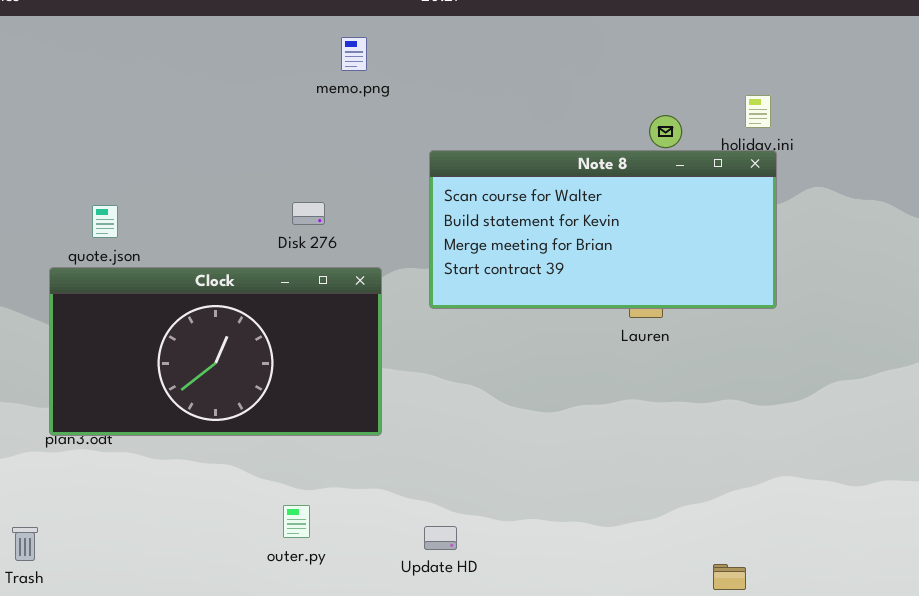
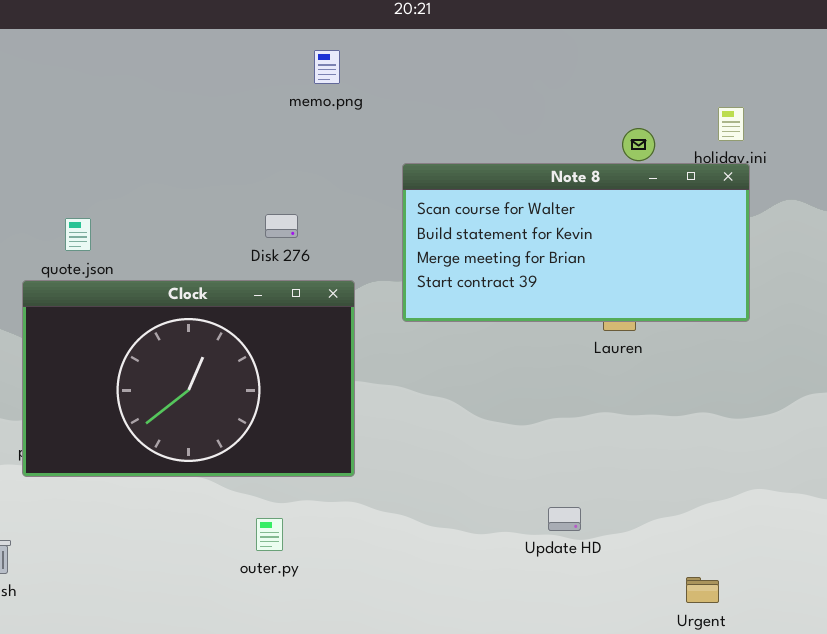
Clock: [49,267,382,436] -> [22,280,355,477], resized
Update HD: [424,526,457,550] -> [548,507,581,531], moved

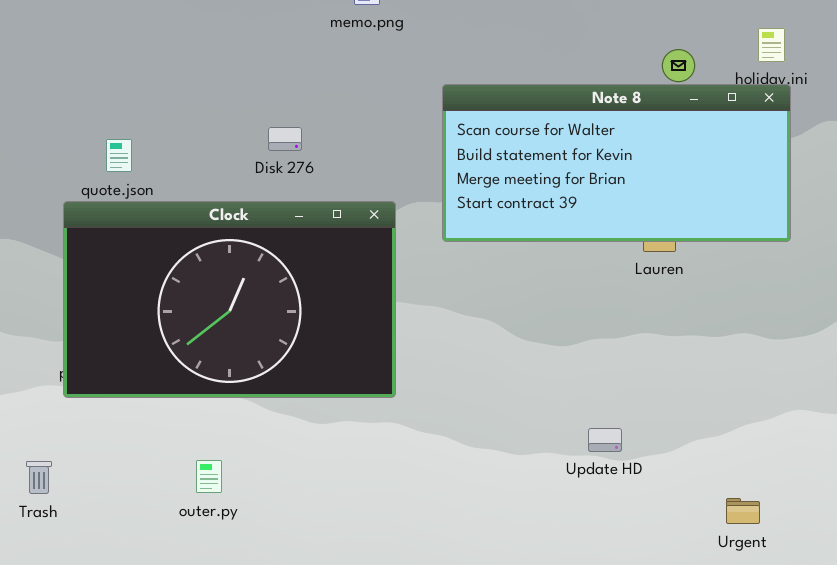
Disk 276: [265,214,298,238] -> [268,127,302,151], moved
outer.py: [256,518,283,551] -> [196,460,222,493], moved

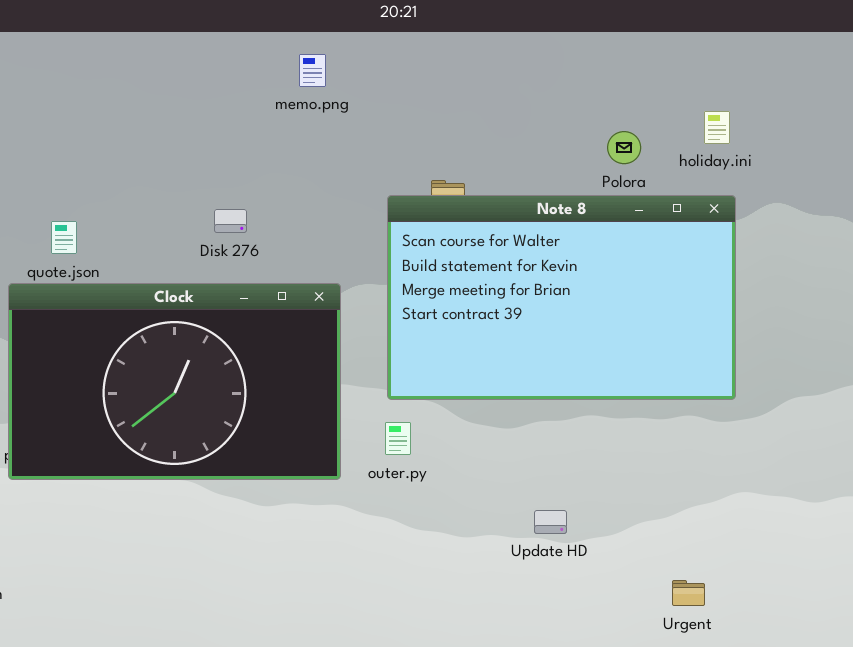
Note 8: [442,84,791,242] -> [387,195,736,400], moved, resized
outer.py: [196,460,222,493] -> [385,422,411,455], moved

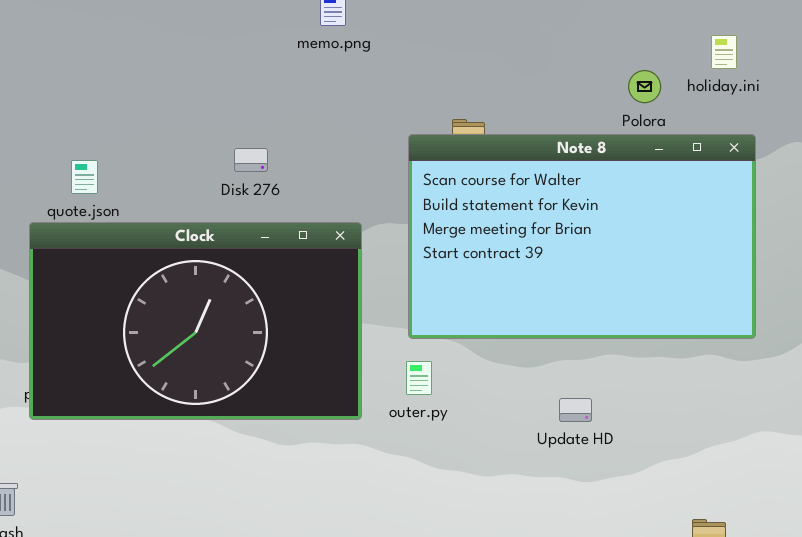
holiday.ini: [704,111,730,144] -> [711,35,737,69], moved
Update HD: [534,510,567,534] -> [559,398,592,422], moved

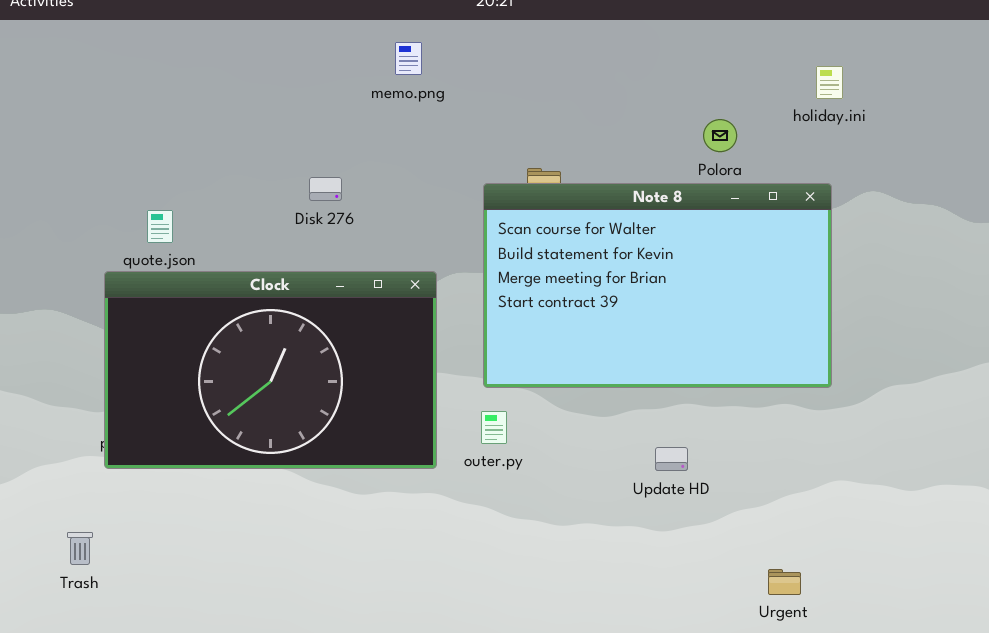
holiday.ini: [711,35,737,69] -> [816,66,843,99], moved
Disk 276: [234,148,268,172] -> [309,177,342,201], moved
Update HD: [559,398,592,422] -> [655,447,688,471], moved

